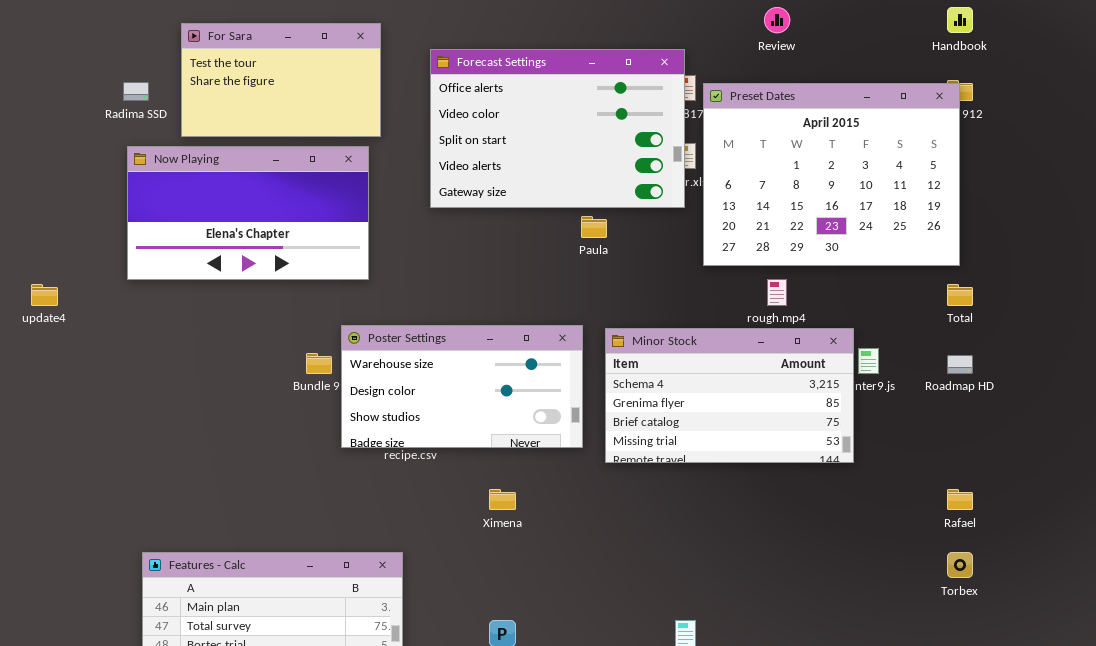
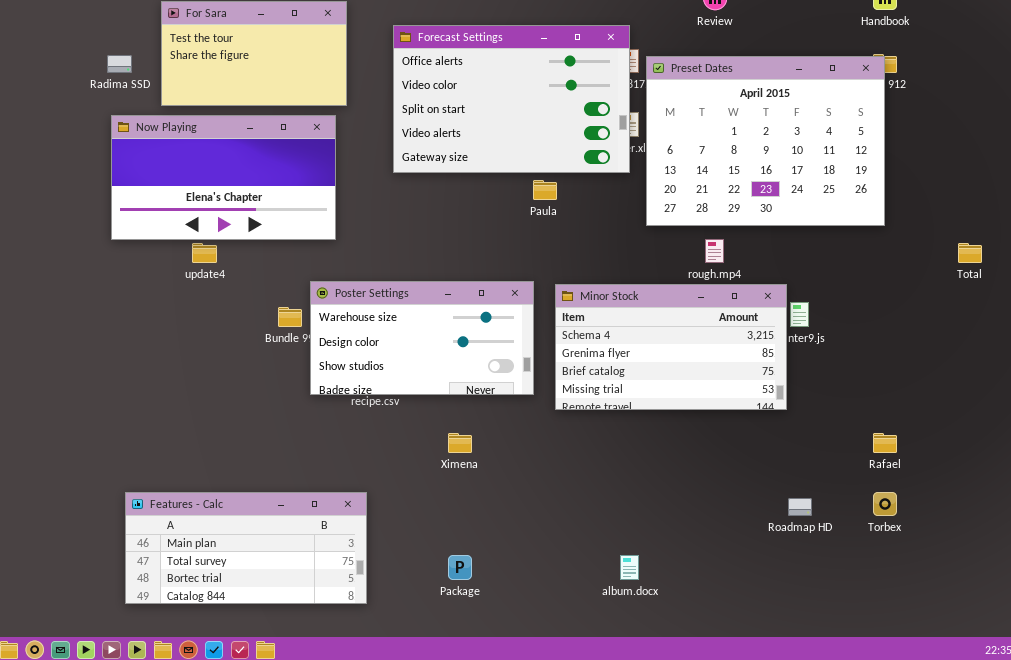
update4: [31,284,58,306] -> [192,243,217,263], moved
Total: [947,284,973,306] -> [958,243,982,263], moved
Roadmap HD: [947,355,973,374] -> [788,498,812,516], moved

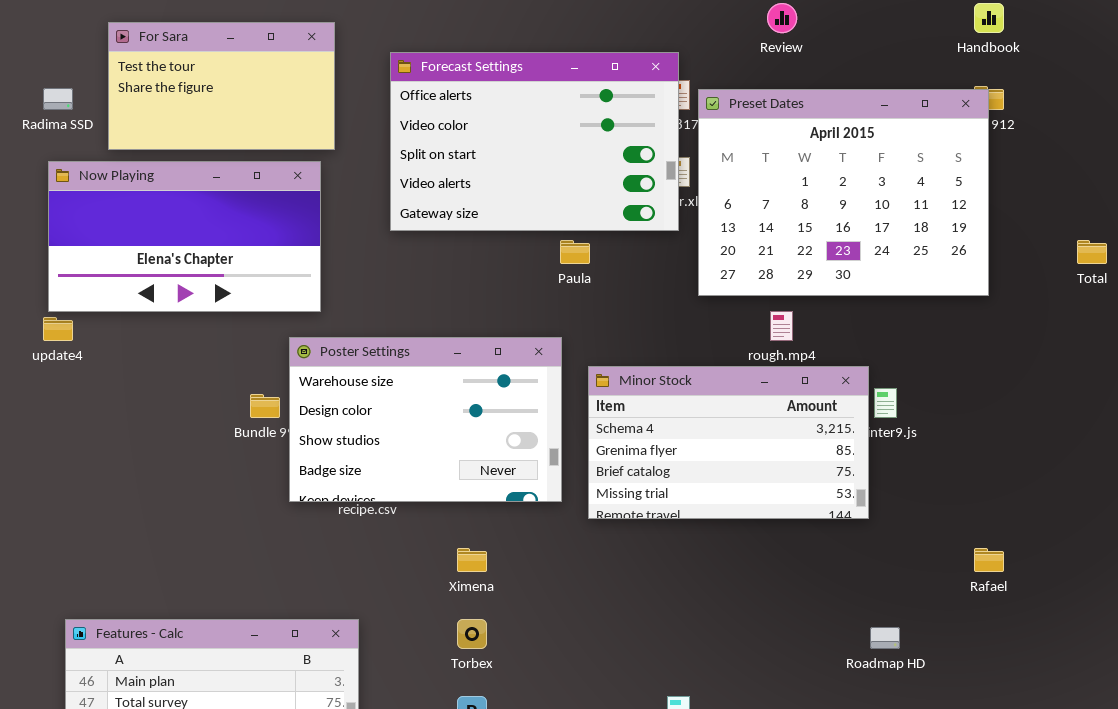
update4: [192,243,217,263] -> [43,317,73,341], moved
Total: [958,243,982,263] -> [1077,240,1107,264], moved
Poster Settings: [310,281,534,395] -> [289,337,562,502], resized
Torbex: [873,492,897,516] -> [457,619,487,649], moved

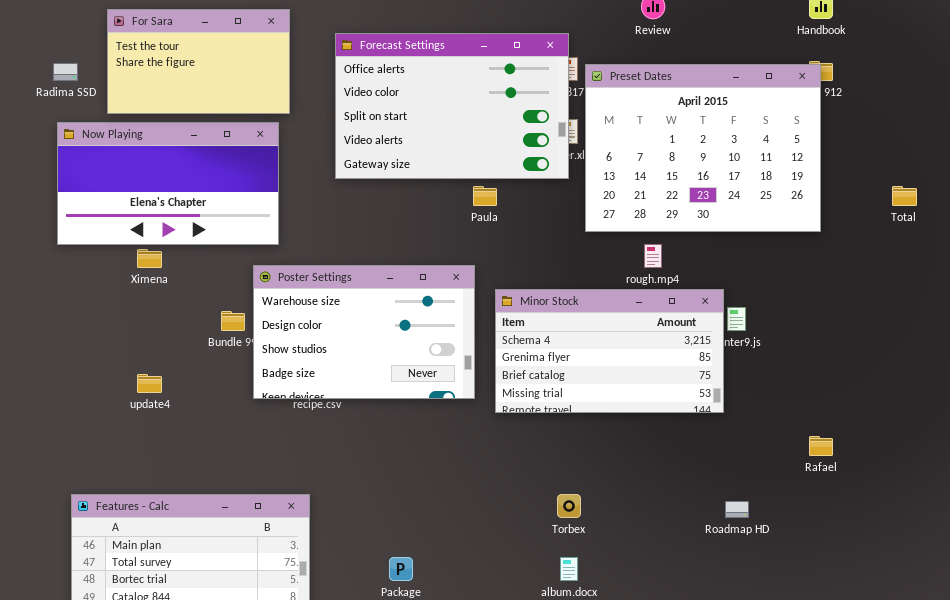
update4: [43,317,73,341] -> [137,374,162,393], moved
Ximena: [457,548,487,572] -> [137,249,162,268], moved
Torbex: [457,619,487,649] -> [557,494,581,518], moved

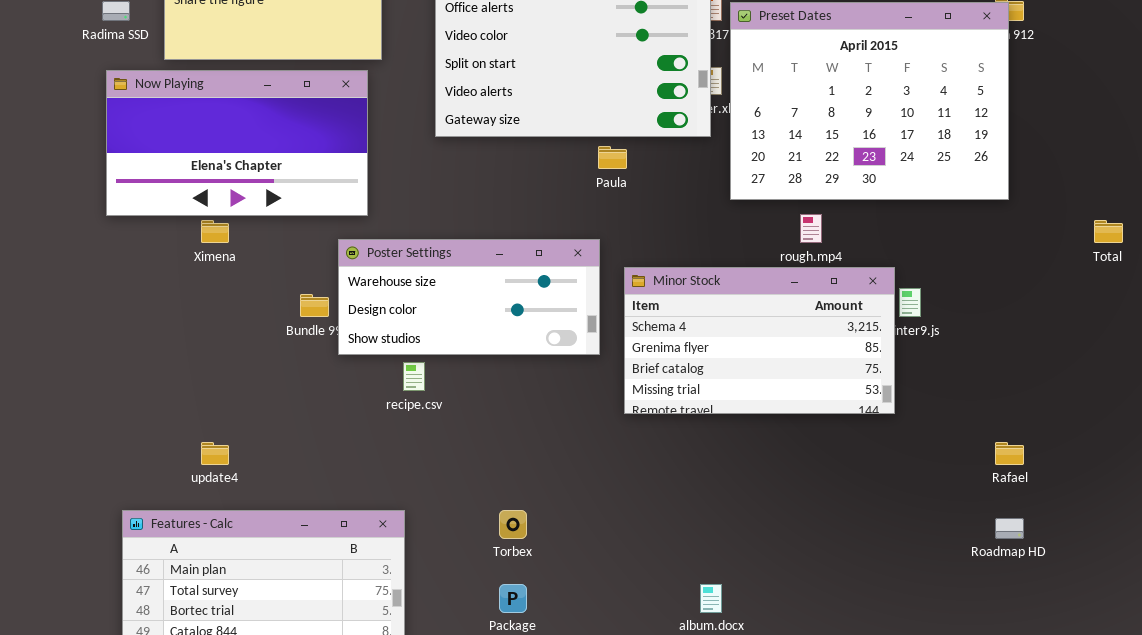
Total: [892,186,917,206] -> [1094,220,1123,243], moved
Poster Settings: [253,265,475,399] -> [338,239,600,355], resized
update4: [137,374,162,393] -> [201,442,229,465], moved
Torbex: [557,494,581,518] -> [499,510,527,539], moved
Roadmap HD: [725,501,749,518] -> [995,518,1024,539], moved

